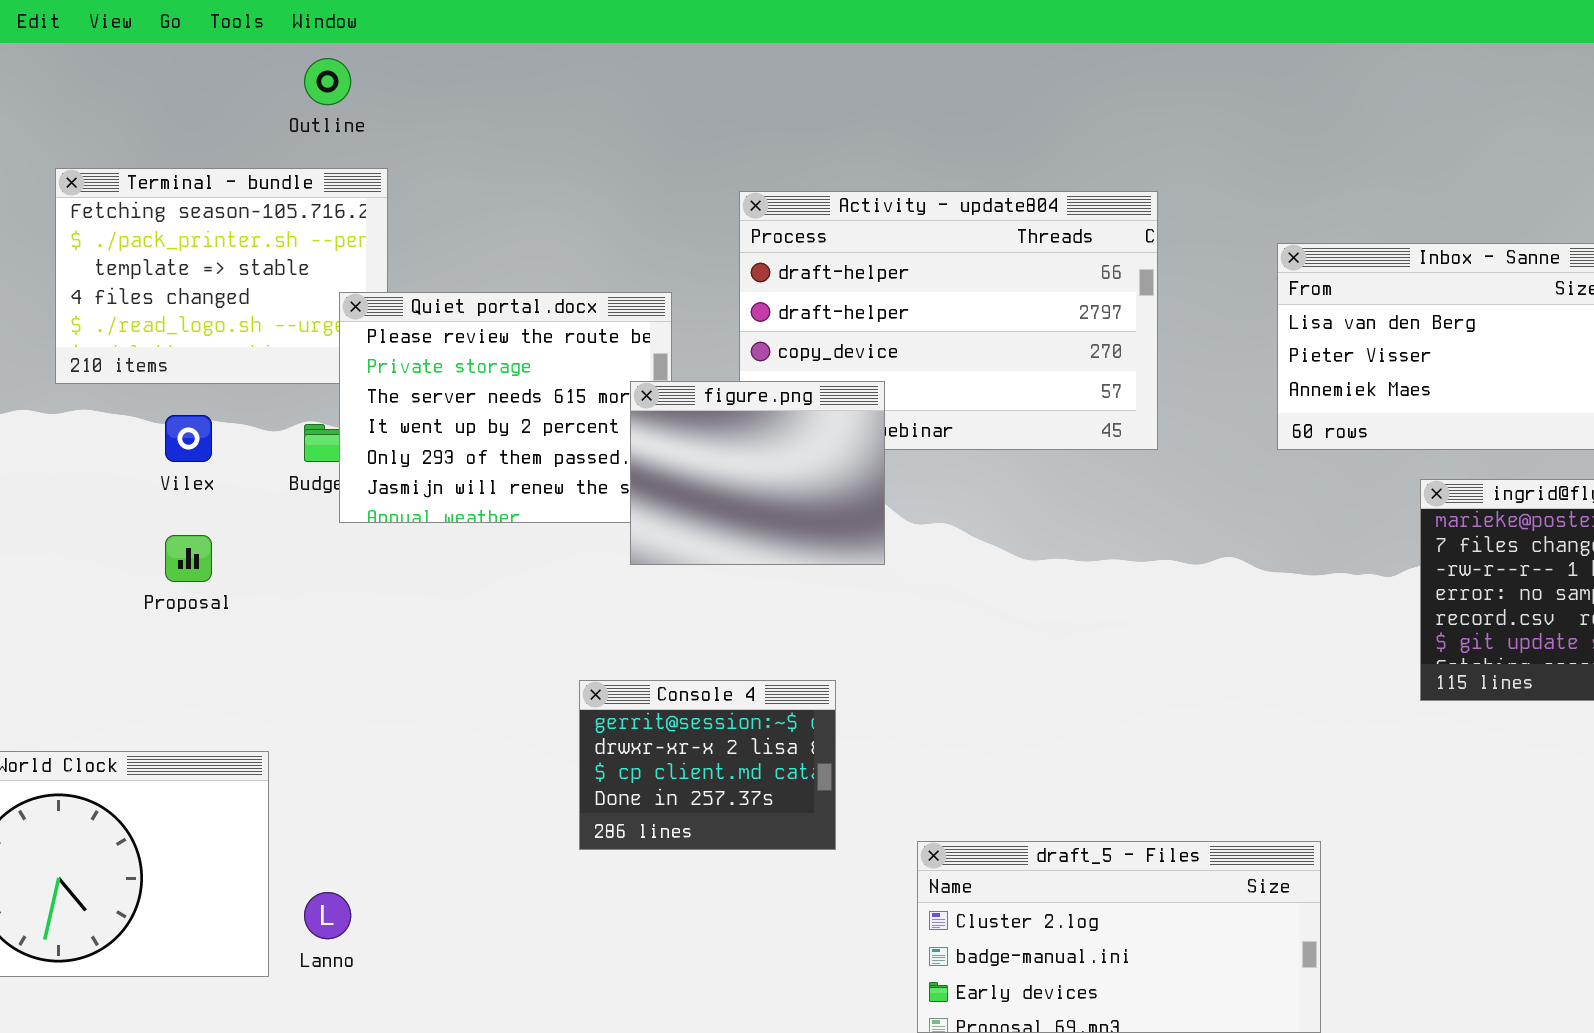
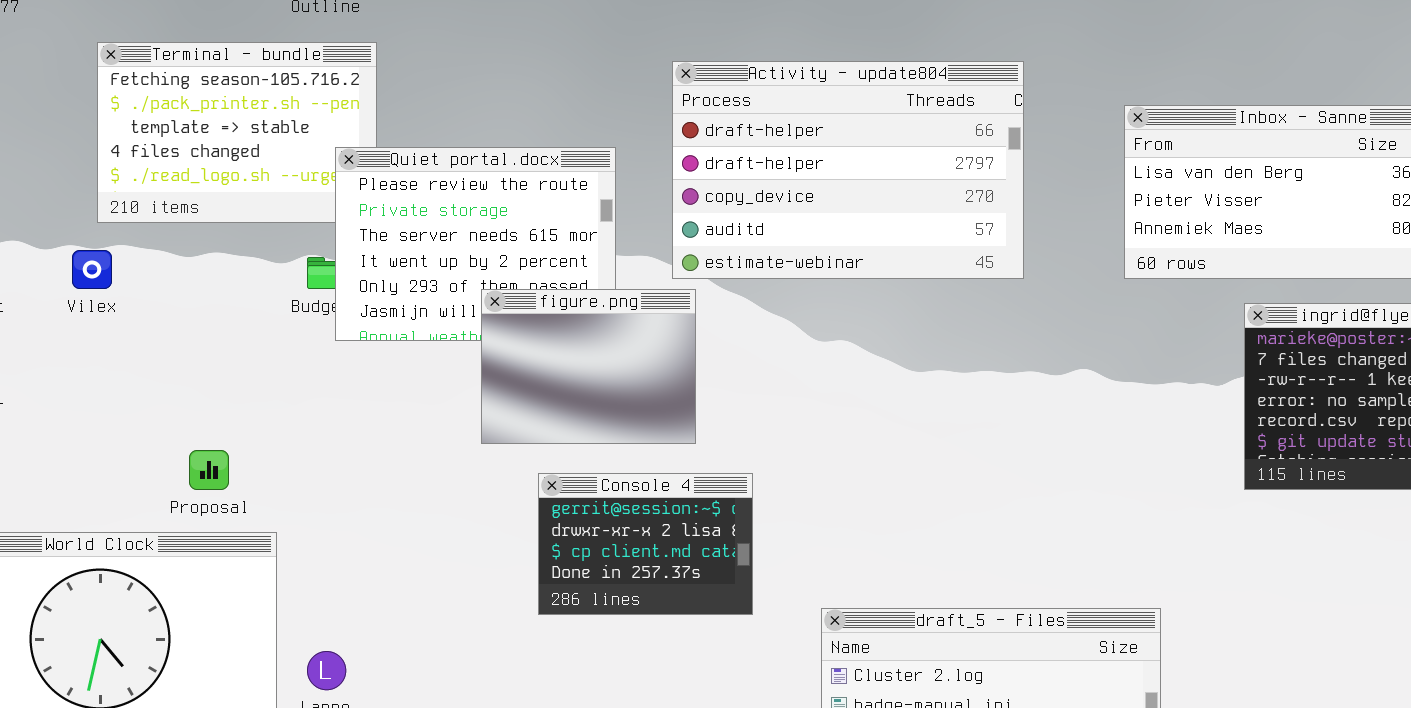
figure.png: [630,381,885,565] -> [481,289,696,444], moved
Vilex: [165,415,212,462] -> [72,250,112,289], moved
Proposal: [165,535,212,582] -> [189,450,229,490], moved

